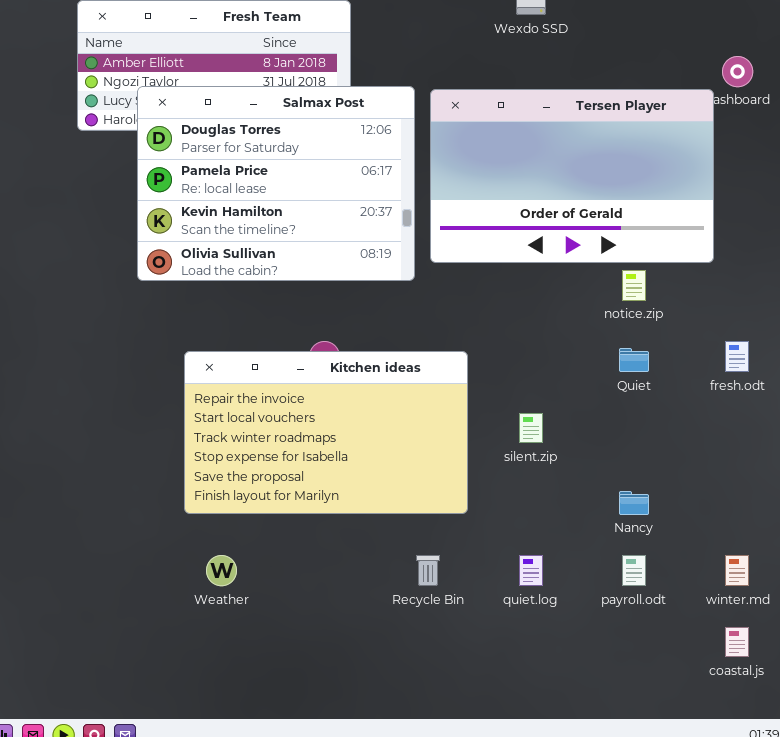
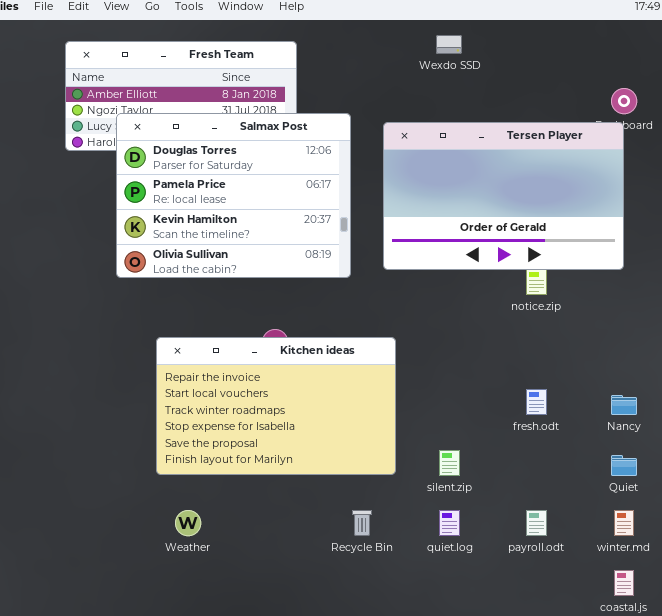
Tersen Player: [430,89,714,263] -> [383,122,624,270], moved
fresh.odt: [725,341,749,372] -> [526,389,547,415], moved
Quiet: [619,348,649,372] -> [611,455,637,476], moved
silent.zip: [519,413,543,443] -> [439,450,460,476], moved
Nancy: [619,491,649,515] -> [611,395,637,415], moved

